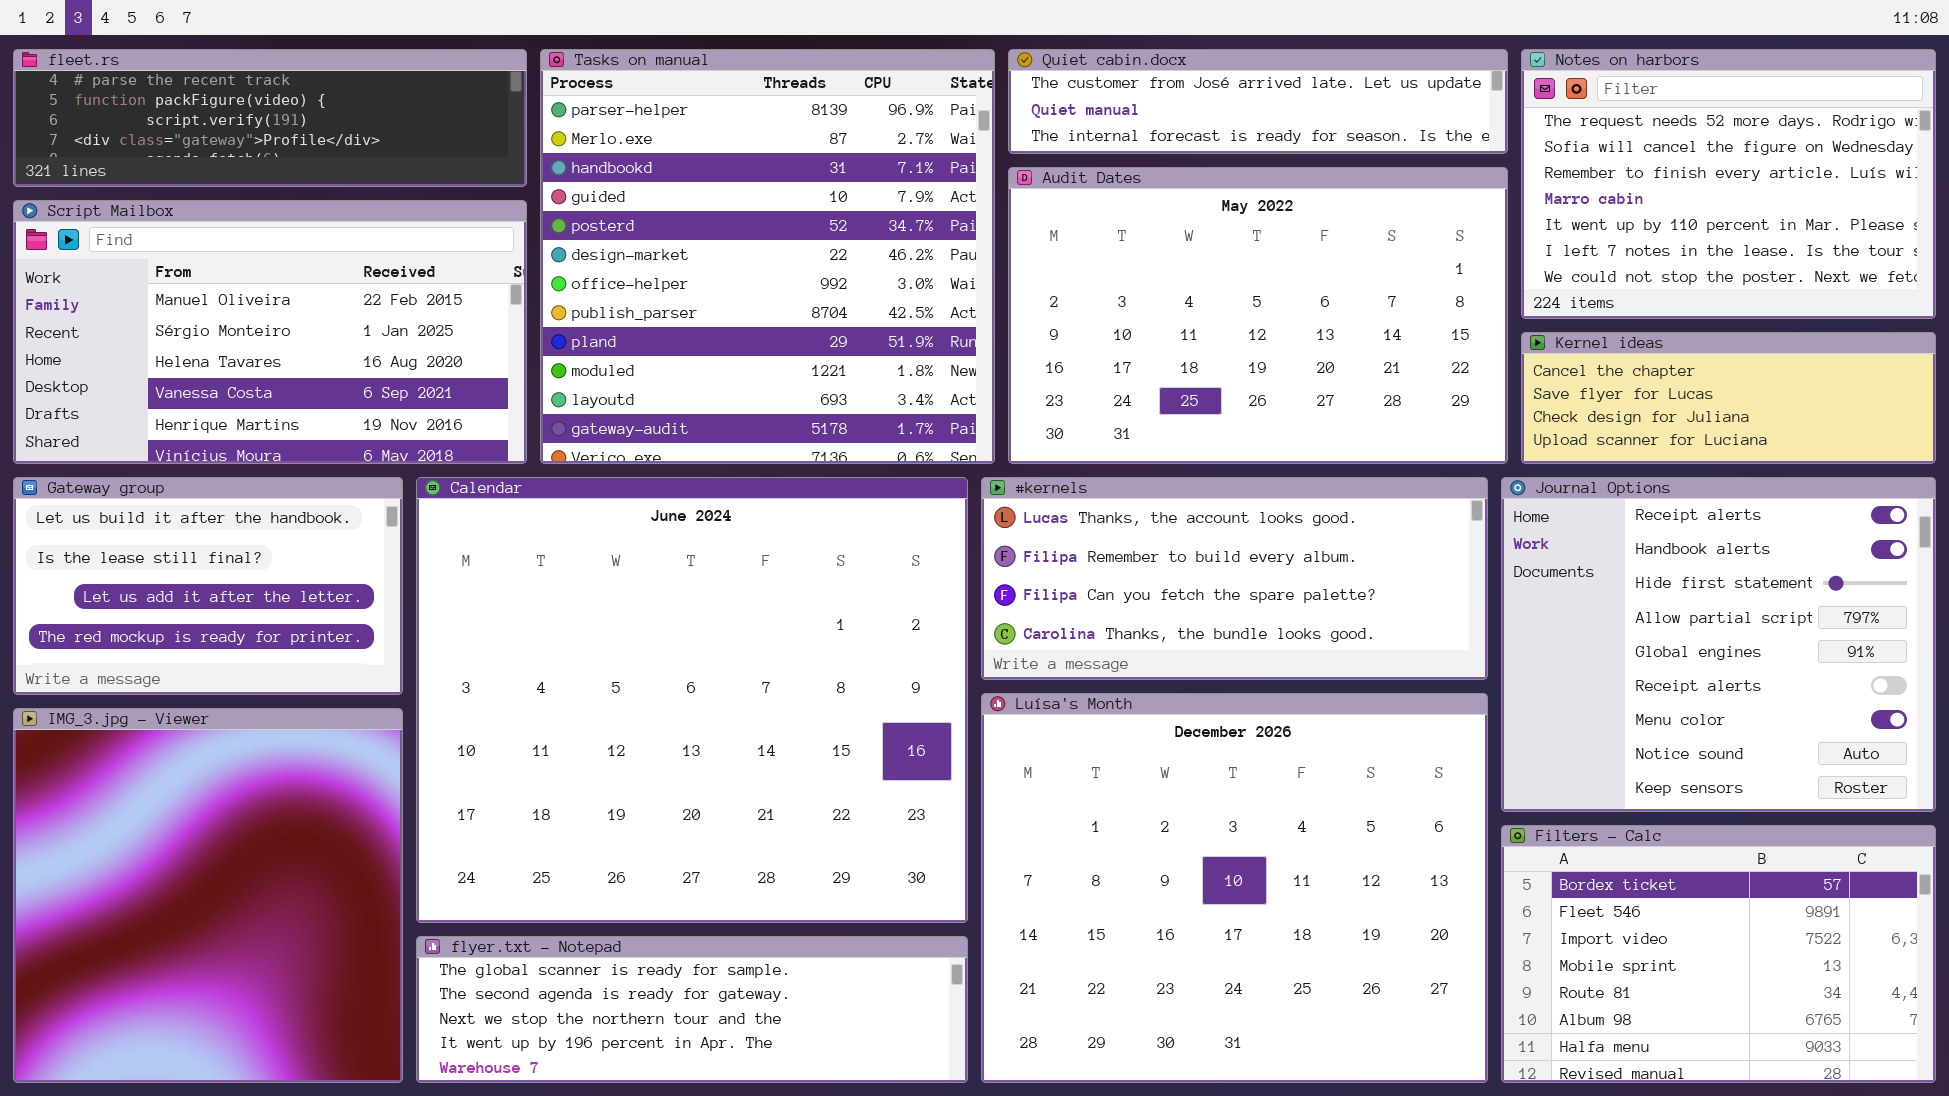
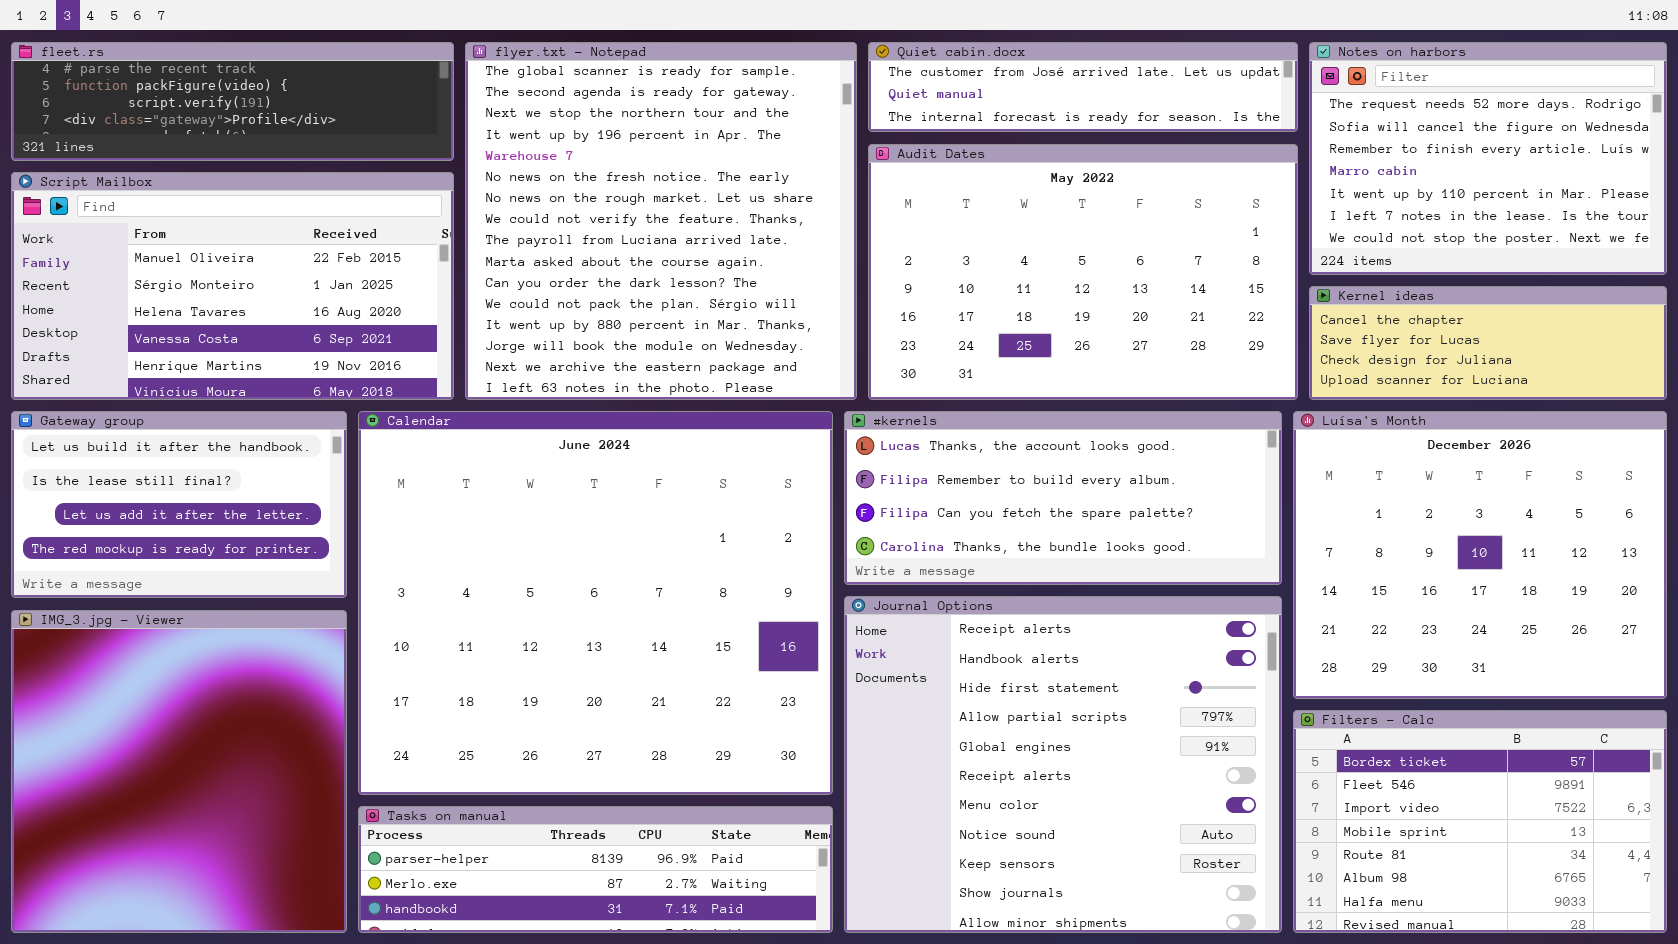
Tasks on manual: [540,49,995,464] -> [358,806,833,933], moved, resized
Journal Options: [1501,477,1936,812] -> [844,596,1282,933], moved, resized
Luísa's Month: [981,693,1488,1083] -> [1293,411,1667,699], moved, resized
flyer.txt - Notepad: [416,936,968,1083] -> [465,42,857,400], moved, resized

